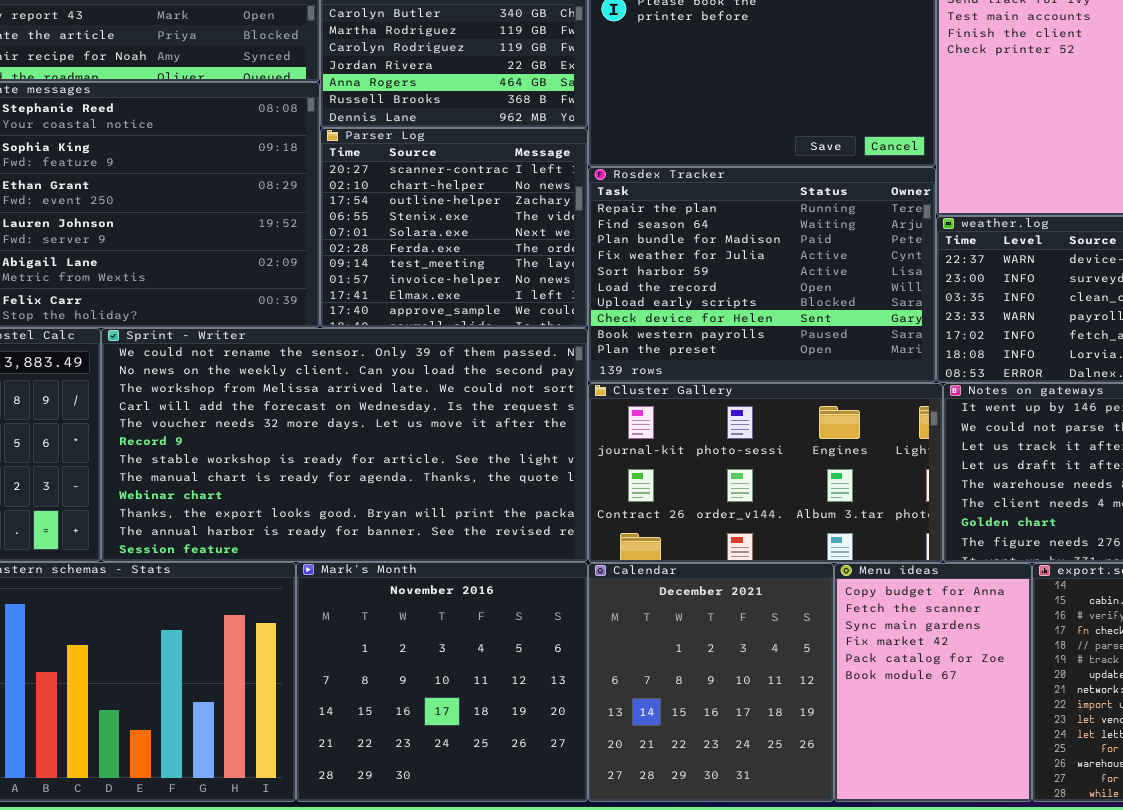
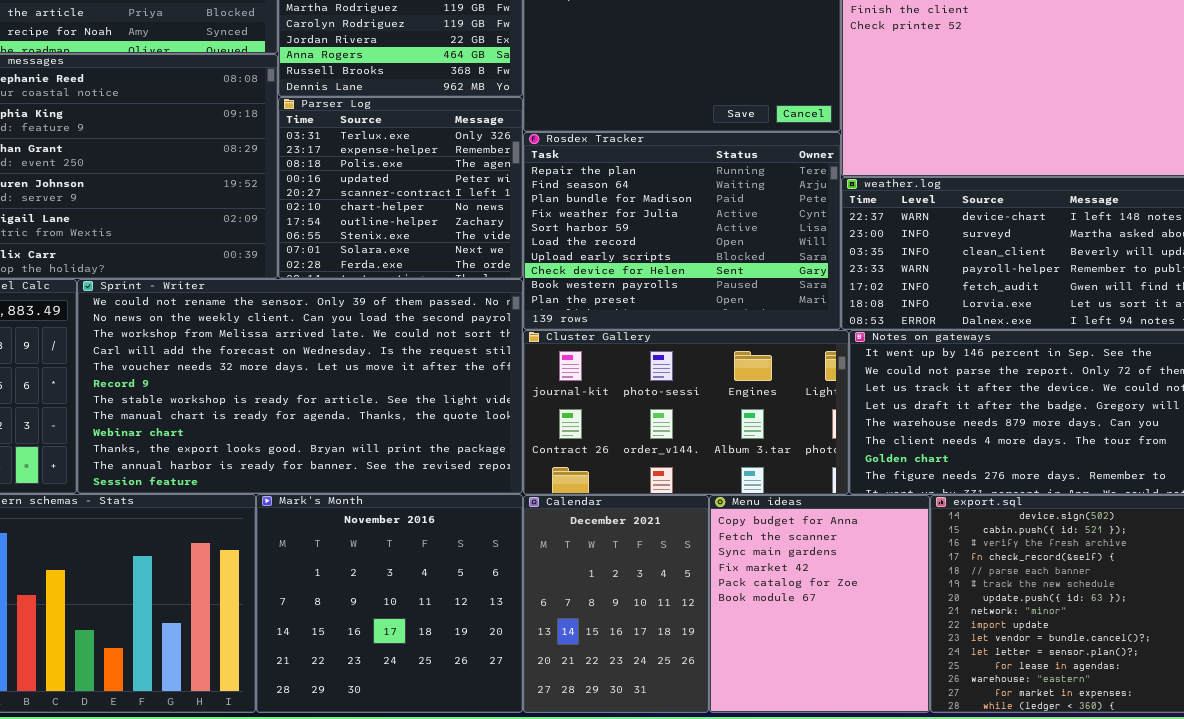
Parser Log: [320,128,588,328] -> [278,97,523,279], scrolled up 4 rows
Calendar: [588,563,834,802] -> [523,495,709,713], resized
Menu ideas: [834,563,1032,802] -> [709,495,930,713], resized

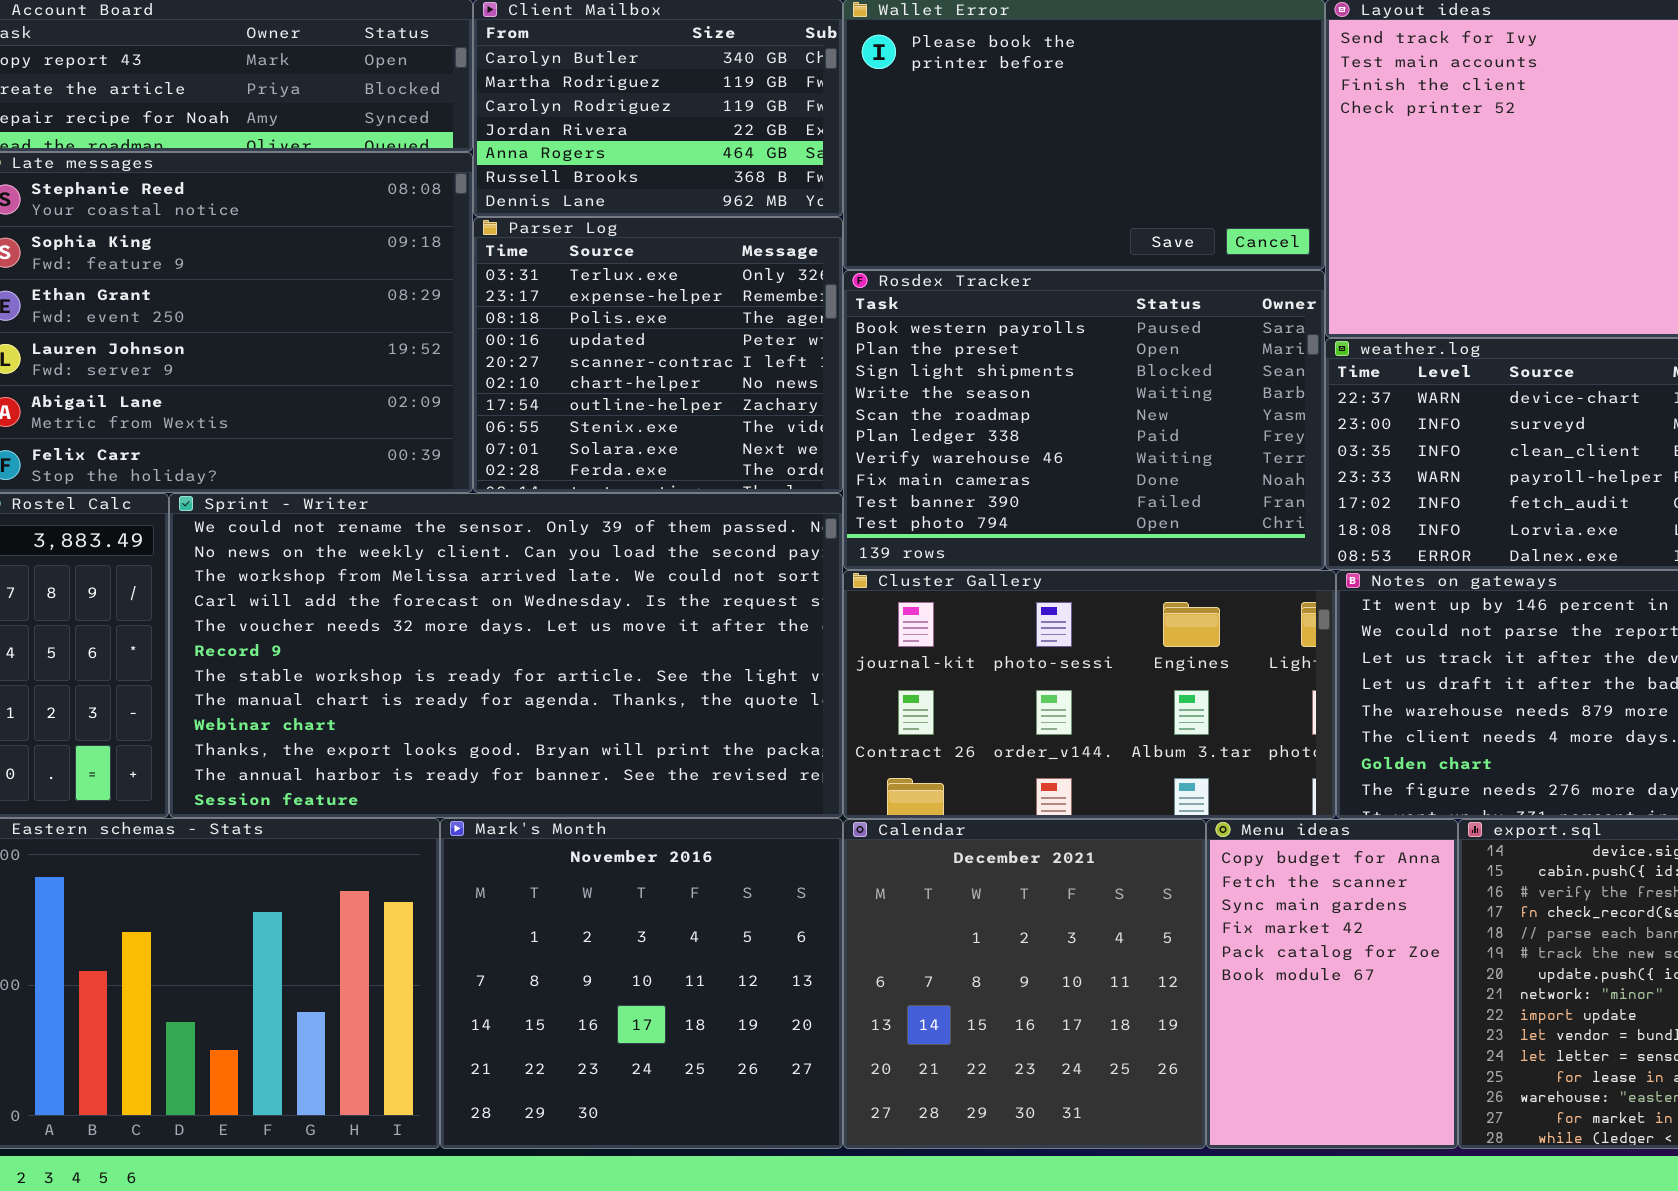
Rosdex Tracker: [523,132,841,330] -> [843,270,1325,570], scrolled down 8 rows
Calendar: [523,495,709,713] -> [843,819,1206,1149], resized
Menu ideas: [709,495,930,713] -> [1206,819,1458,1149], resized

